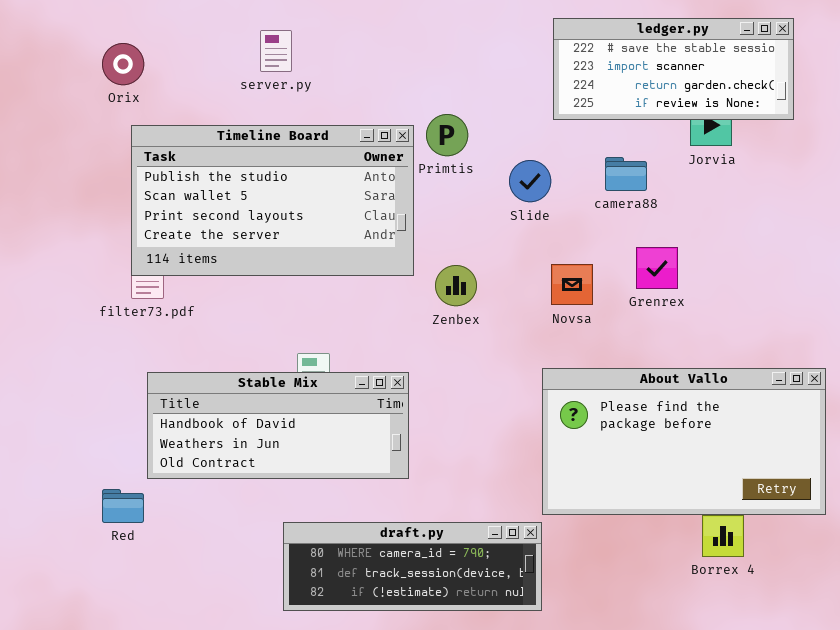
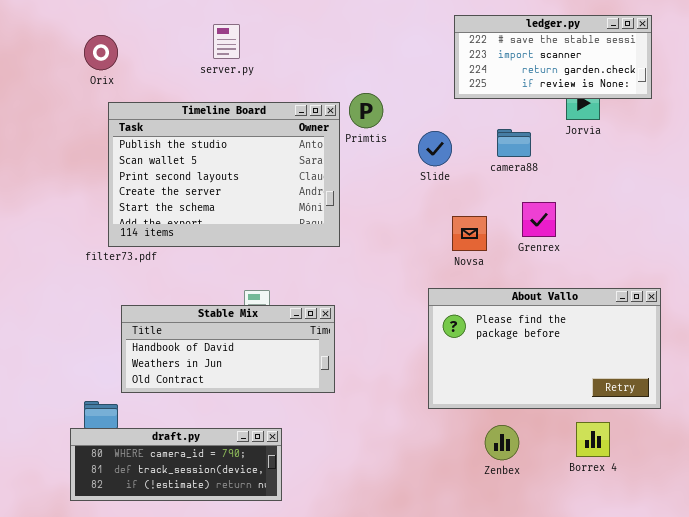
Timeline Board: [131,125,414,276] -> [108,102,340,247], resized
Zenbex: [435,265,477,306] -> [485,425,519,460], moved
About Vallo: [542,368,826,515] -> [428,288,661,409], moved
draft.py: [283,522,542,611] -> [70,428,282,501], moved

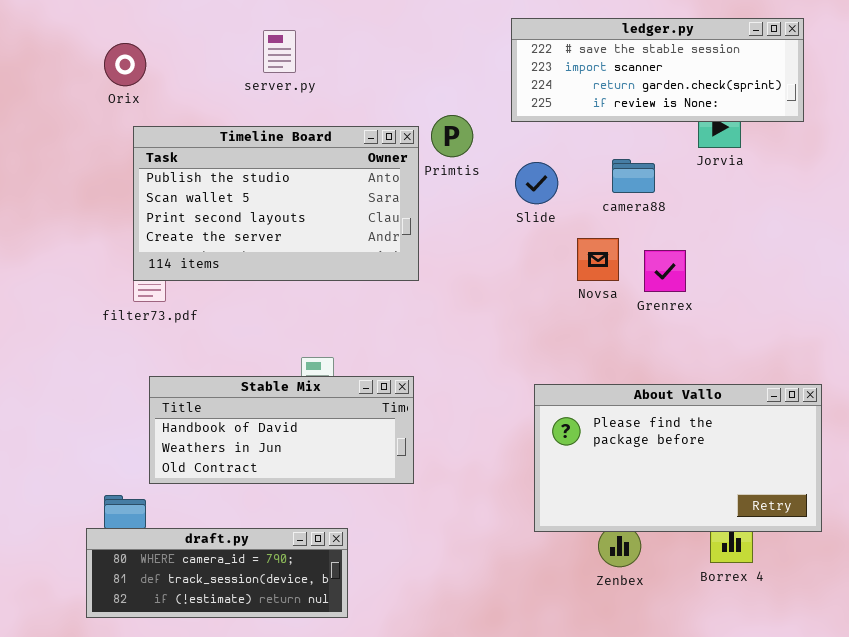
ledger.py: [454,15,652,99] -> [511,18,804,122], resized
Timeline Board: [108,102,340,247] -> [133,126,419,281], resized
Novsa: [452,216,487,251] -> [577,238,619,281], moved
About Vallo: [428,288,661,409] -> [534,384,822,532], moved

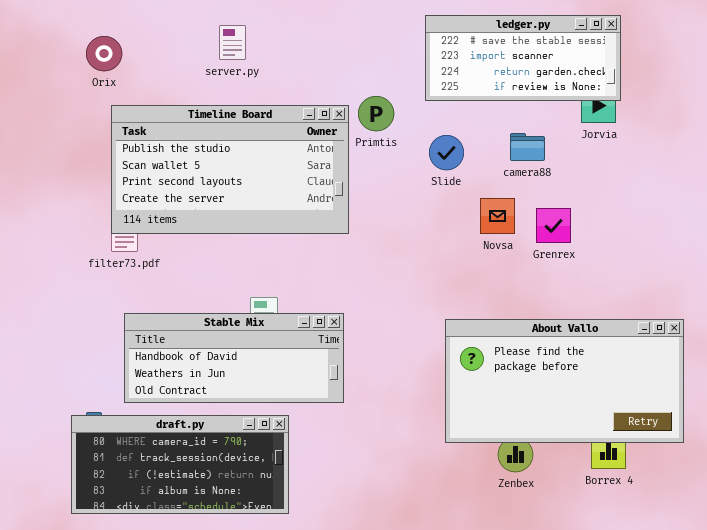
ledger.py: [511,18,804,122] -> [425,15,621,101], resized
draft.py: [86,528,348,618] -> [71,415,289,514], resized

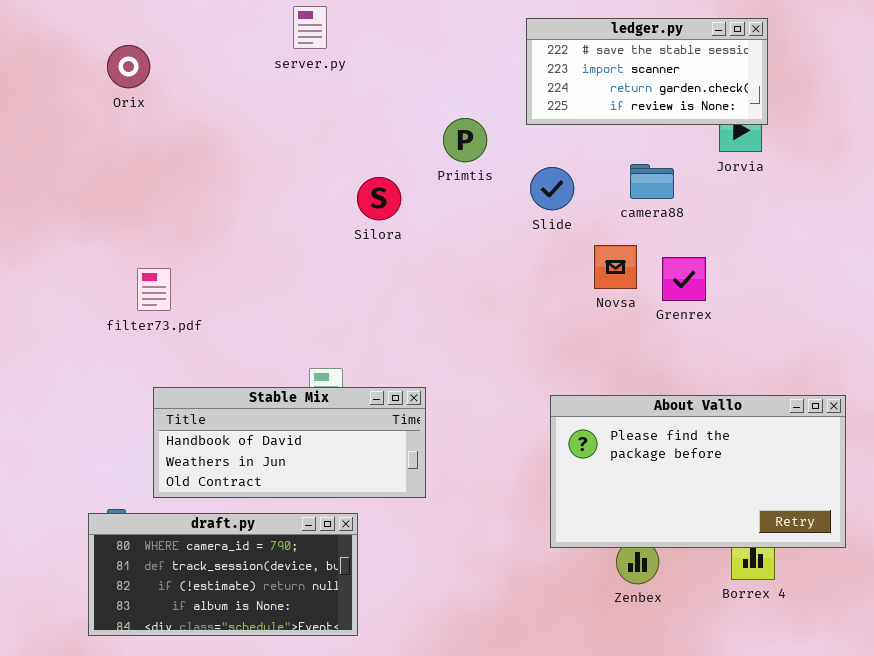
server.py: [219,25,246,60] -> [293,6,327,49], moved
Timeline Board: [111,105,349,234] -> none, closed

